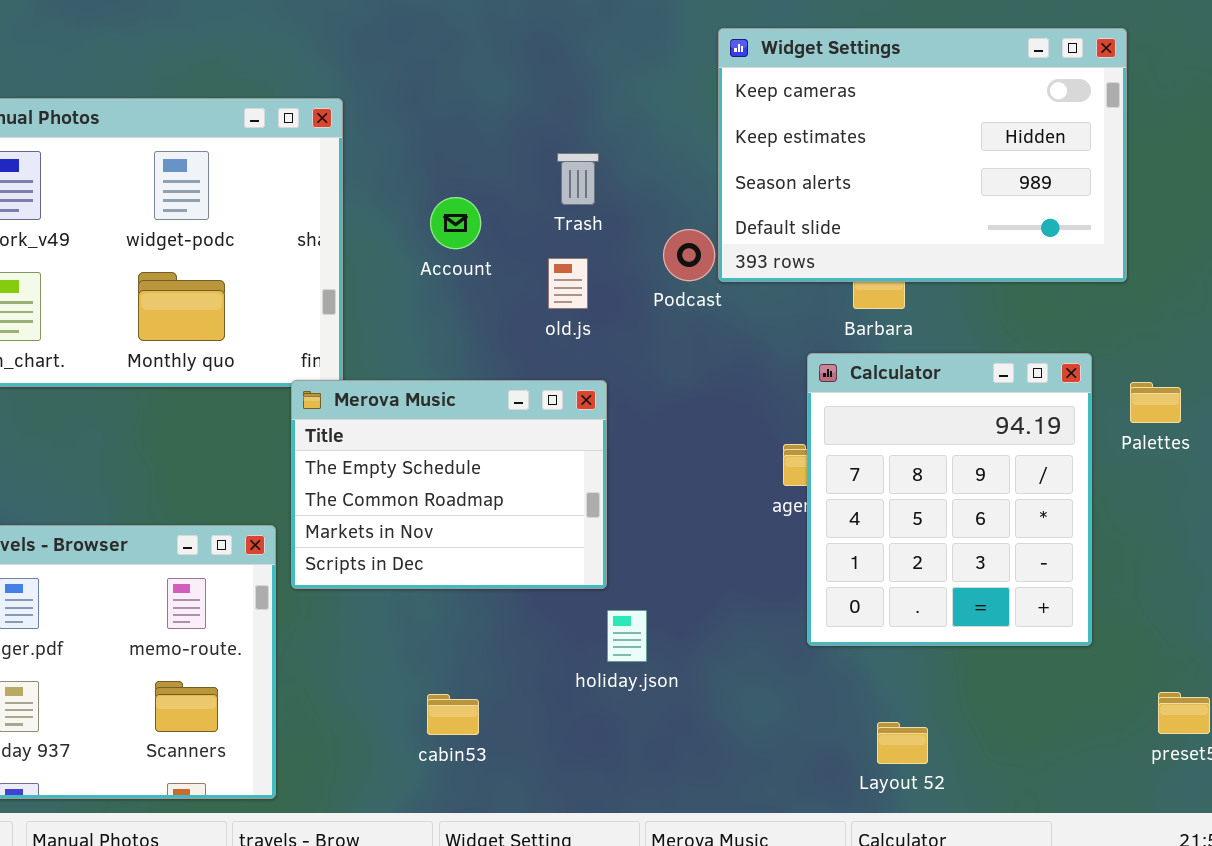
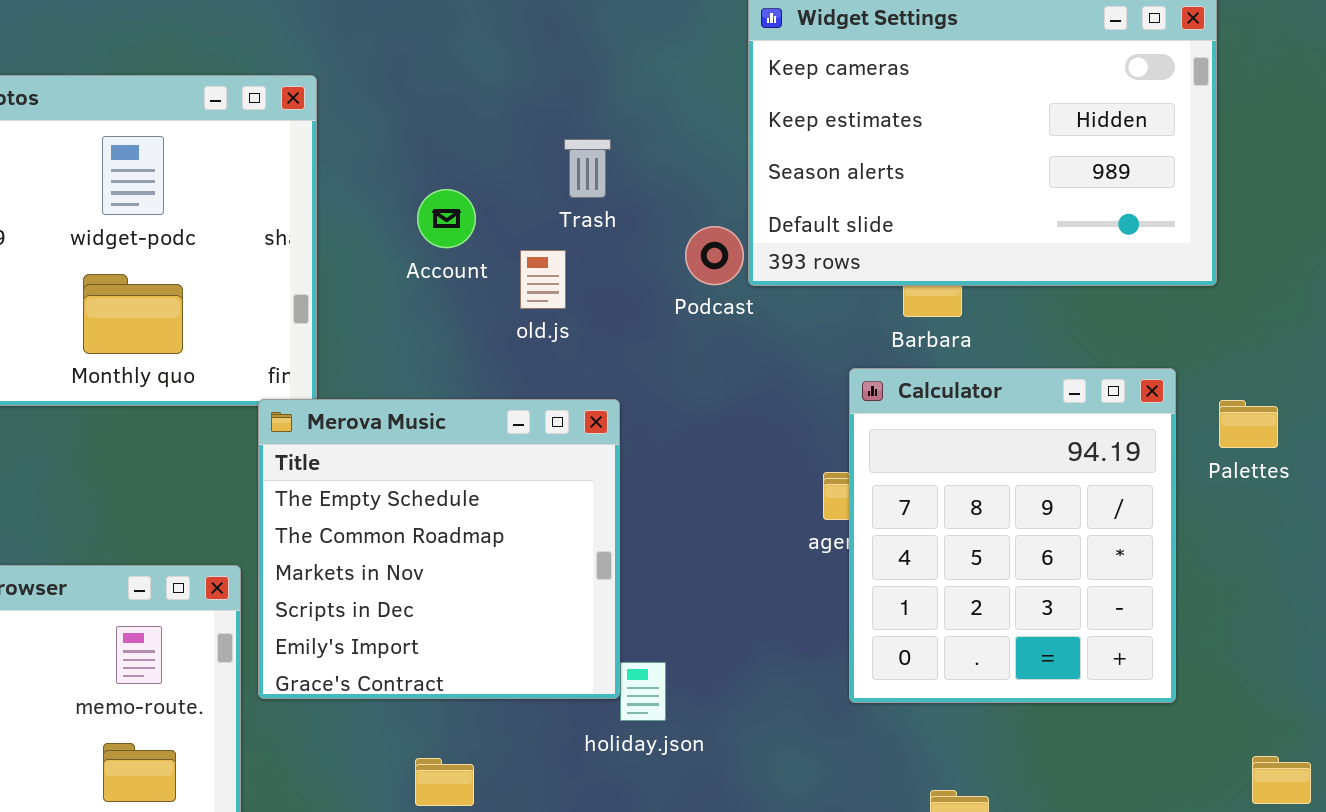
old.js: [548,258,588,309] -> [520,250,566,309], moved
Merova Music: [291,380,607,589] -> [258,399,620,699], resized

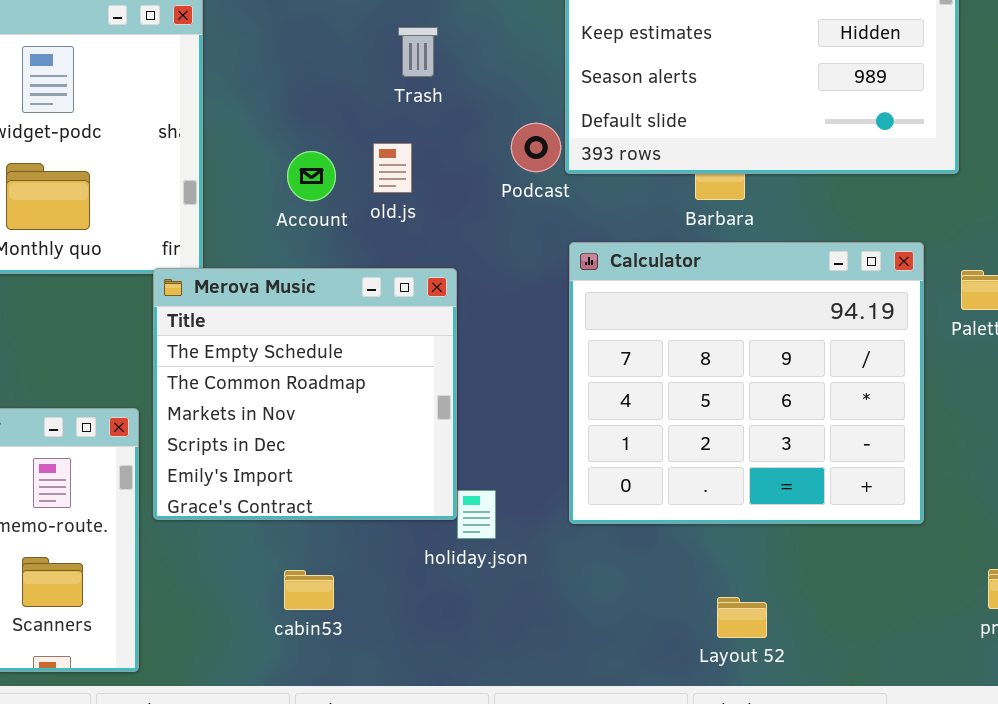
Trash: [564,139,611,198] -> [398,27,438,77], moved
Account: [417,189,476,248] -> [287,151,336,201], moved
Calculator: [849,368,1176,703] -> [569,242,924,524], resized

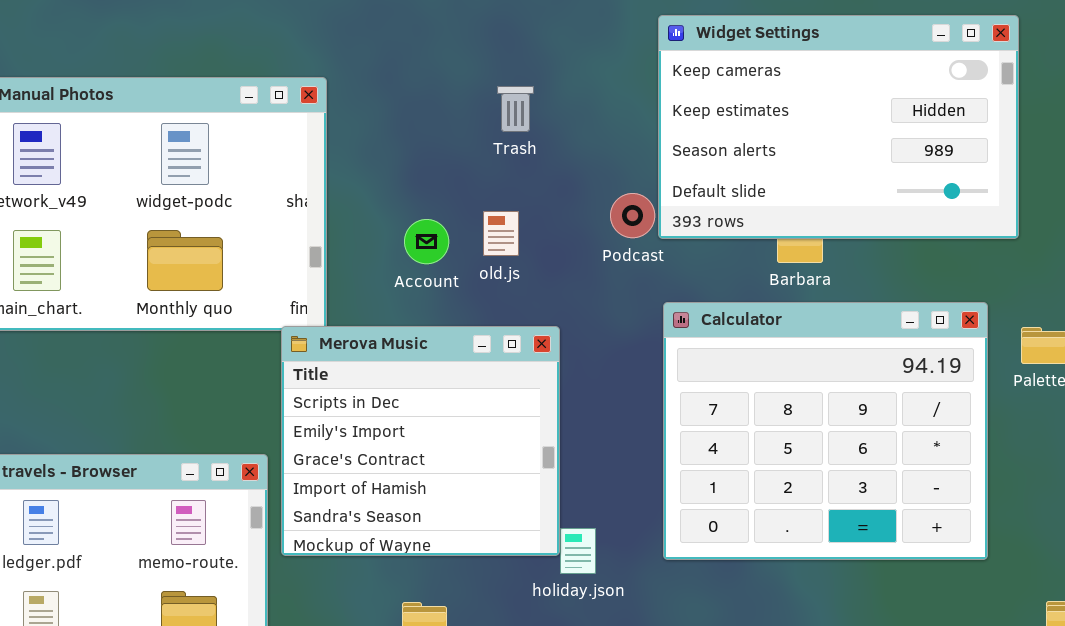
Trash: [398,27,438,77] -> [497,86,534,132], moved
Merova Music: [153,268,457,520] -> [281,326,560,556], scrolled down 3 rows

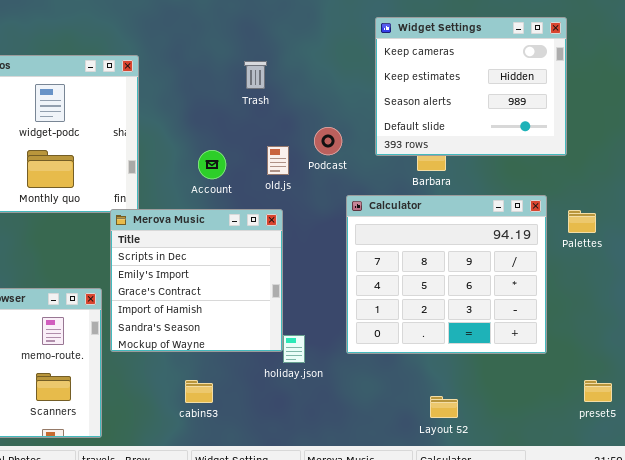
Widget Settings: [658,15,1019,239] -> [375,17,567,156], resized
old.js: [483,211,519,256] -> [267,146,289,175], moved
Account: [404,219,449,264] -> [198,150,226,179], moved

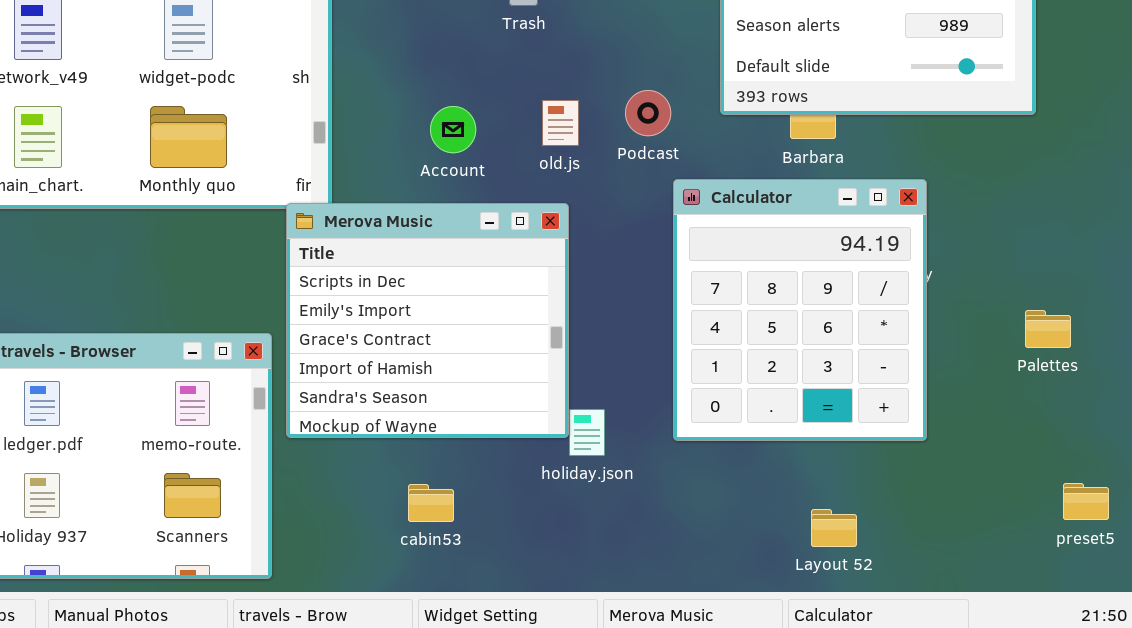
Podcast: [314,127,342,155] -> [625,90,671,136], moved
Calculator: [346,195,547,354] -> [673,179,927,441], resized
Palettes: [568,210,596,233] -> [1025,310,1071,348], moved

